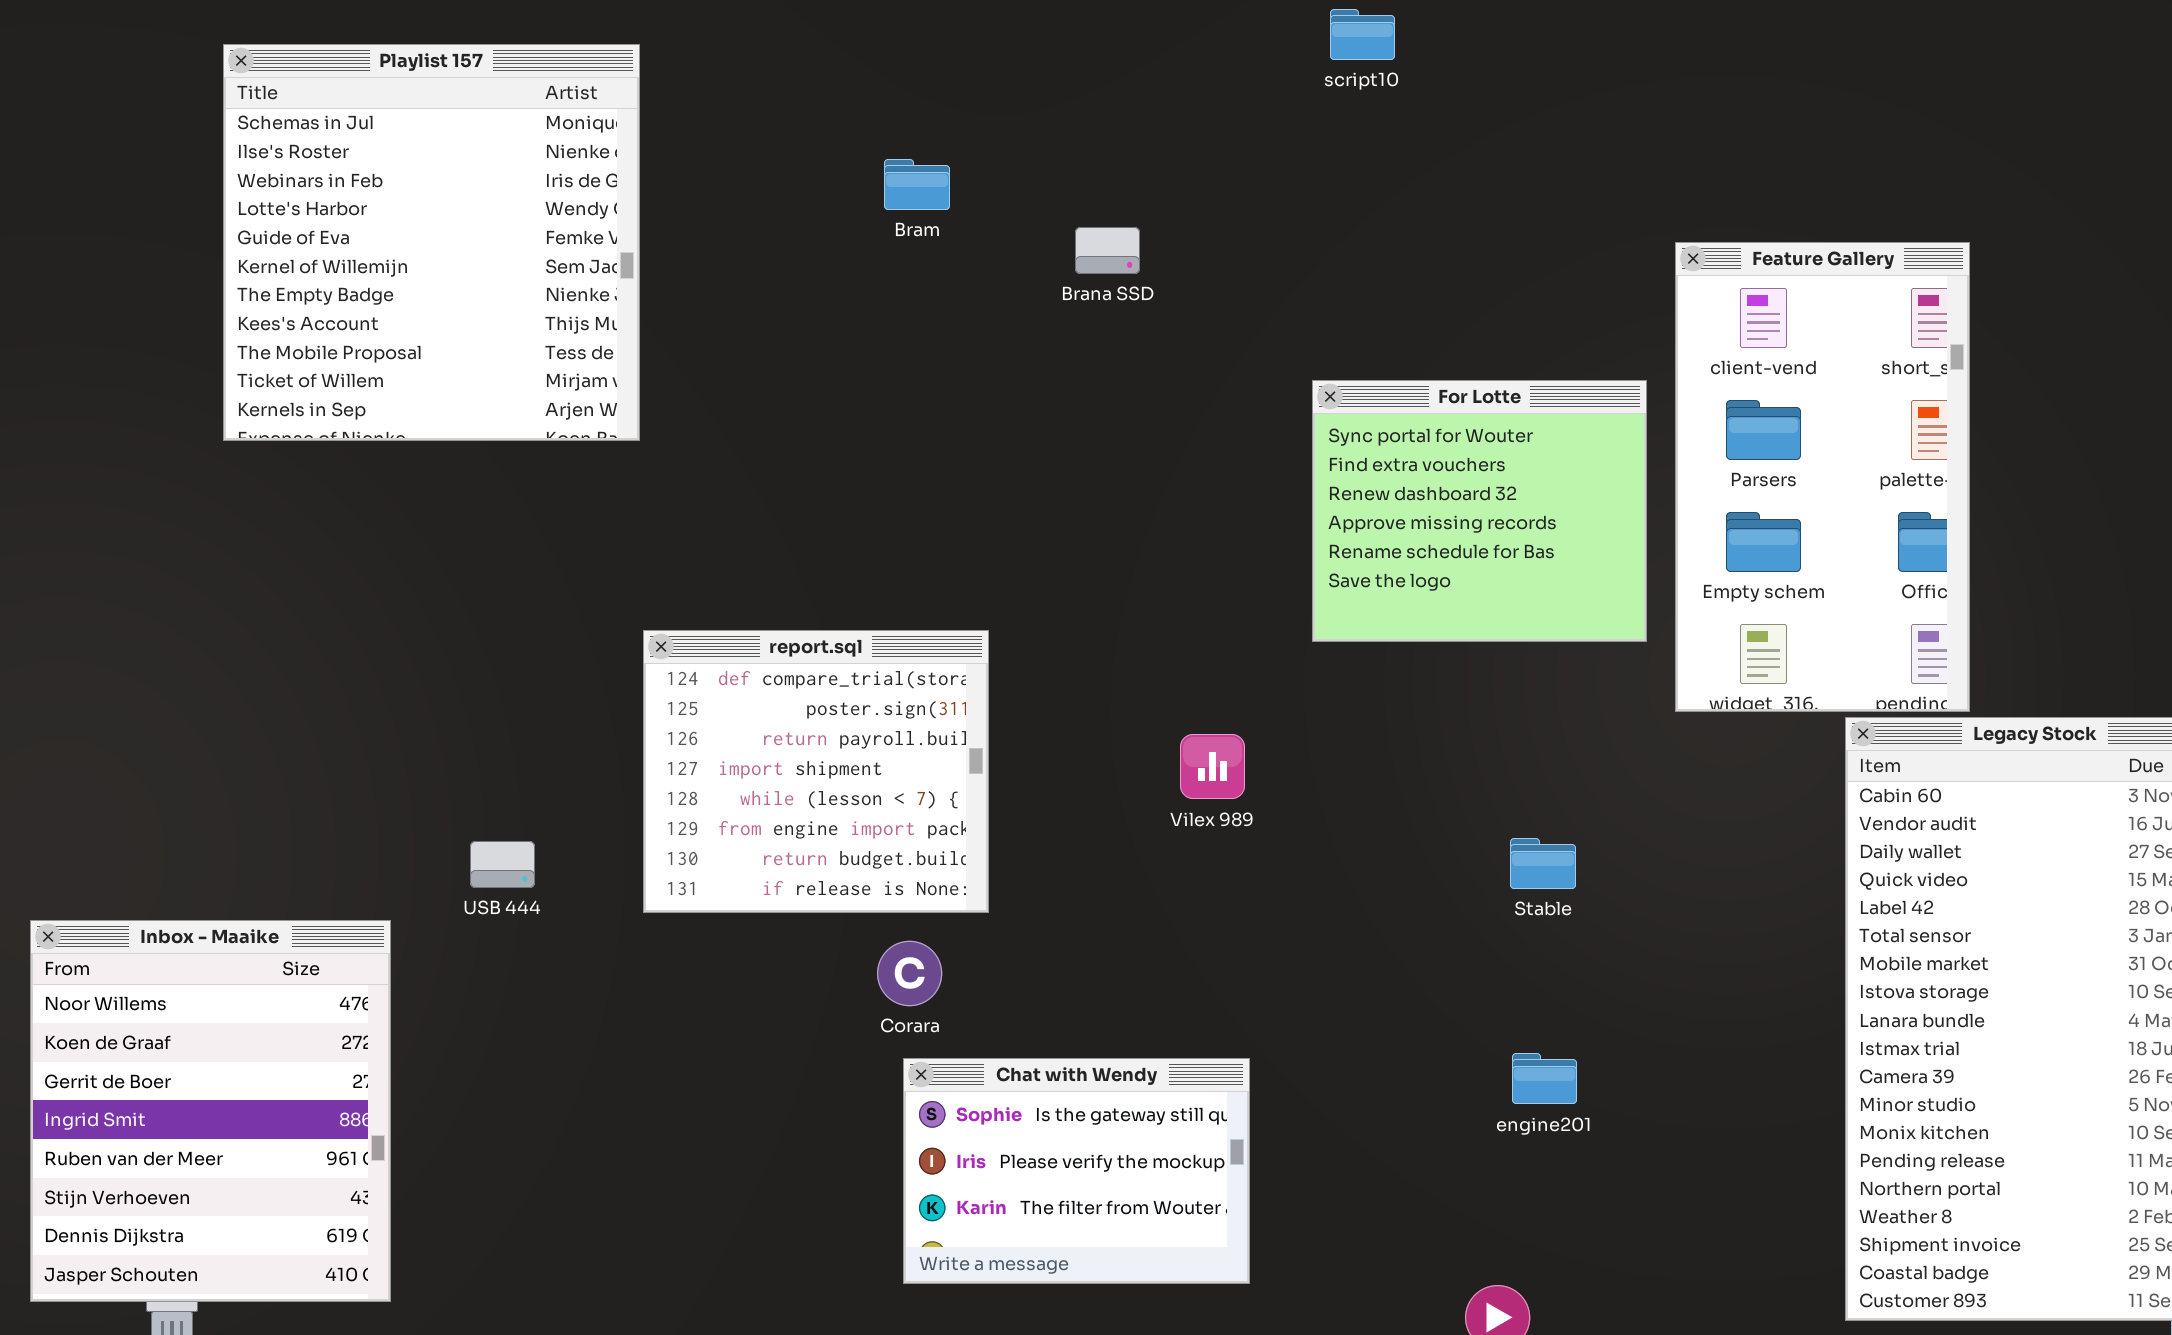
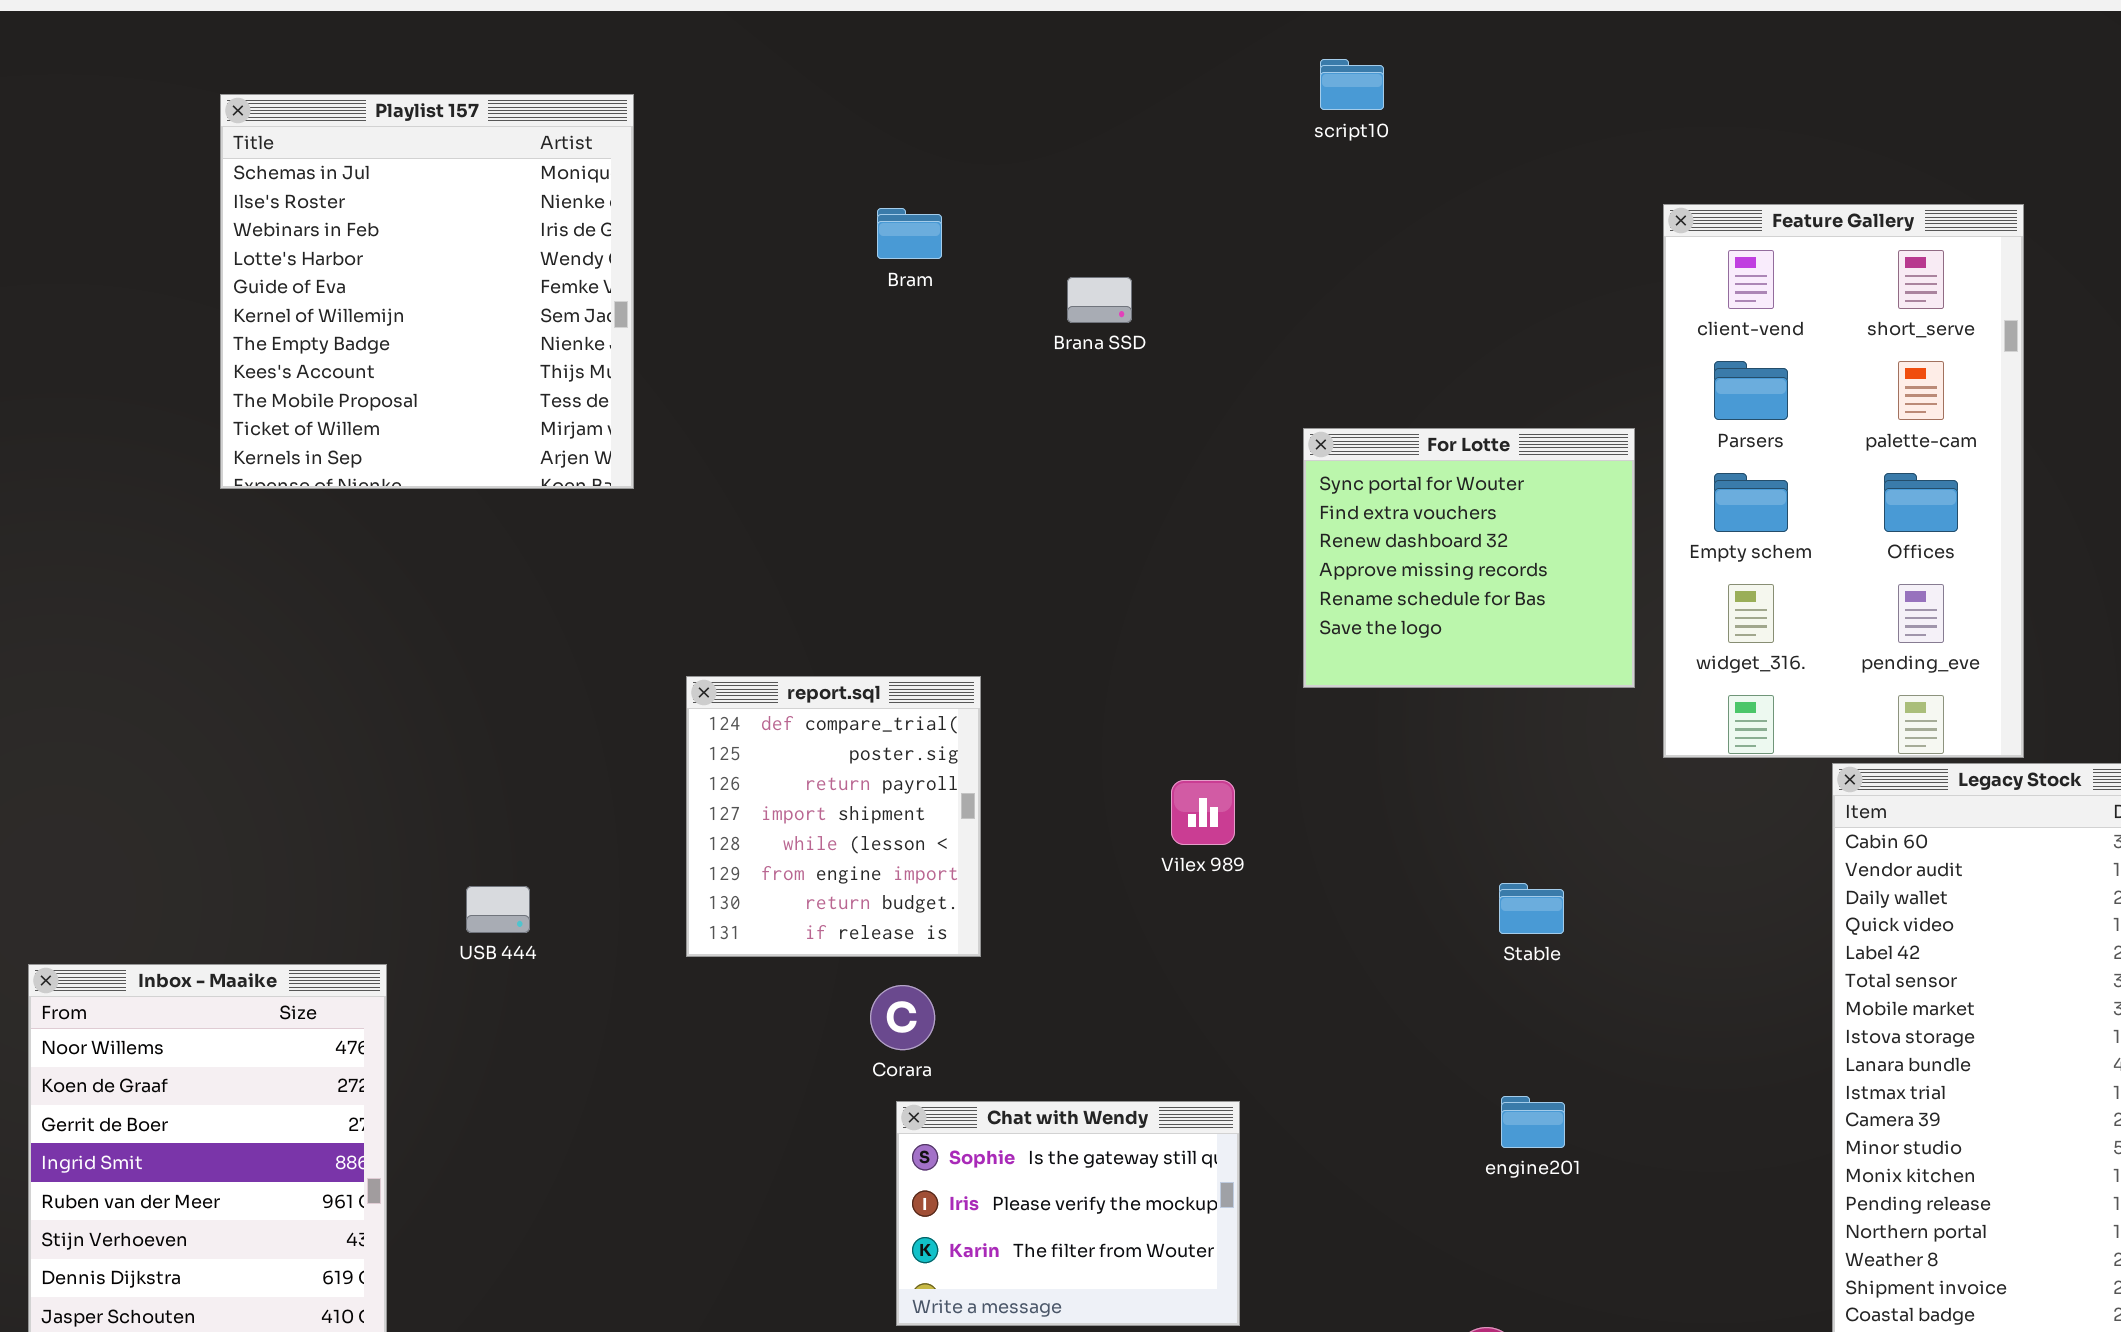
Feature Gallery: [1675,242,1970,712] -> [1663,204,2024,758], resized
report.sql: [643,630,989,913] -> [686,676,981,957], resized

